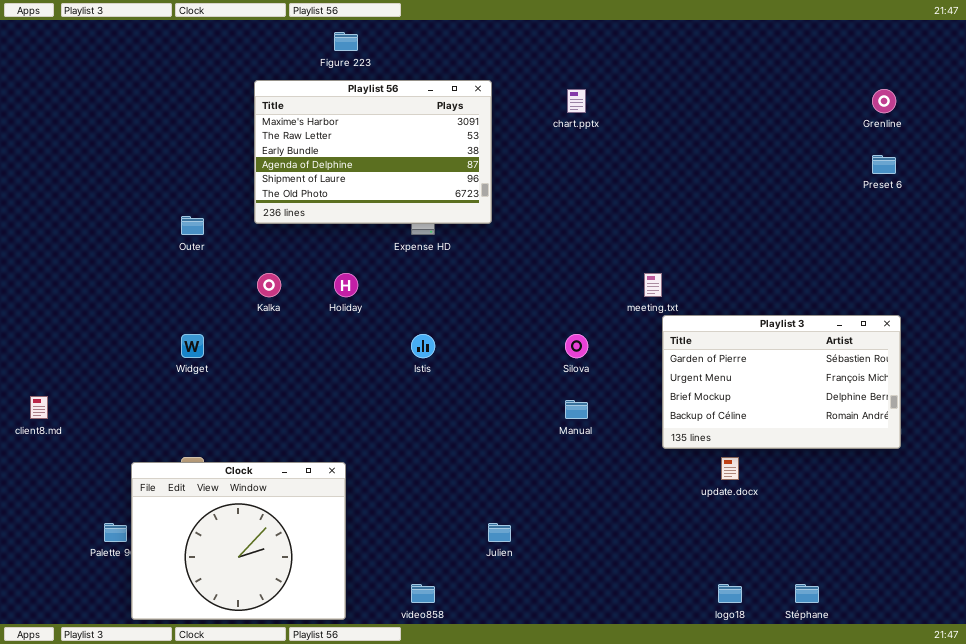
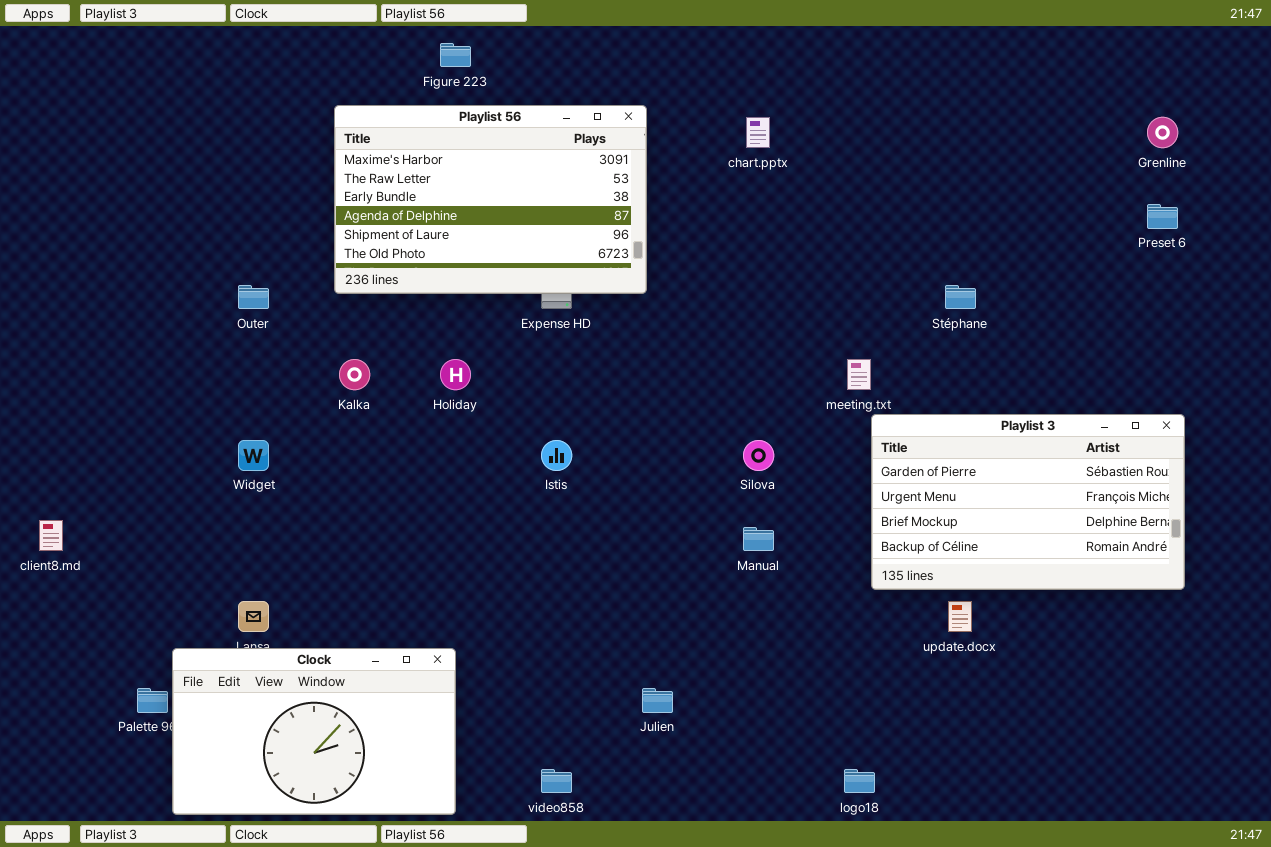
Clock: [131,462,346,620] -> [172,648,456,815], resized
logo18: [718,584,742,603] -> [844,769,875,793], moved
Stéphane: [795,584,819,603] -> [945,285,976,309], moved

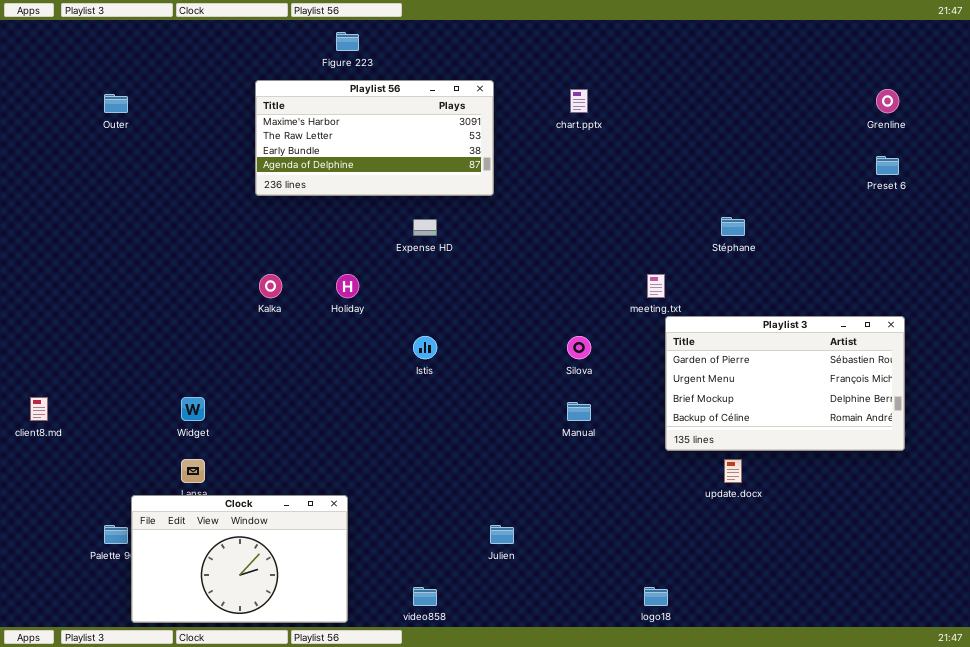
Playlist 56: [334,105,647,294] -> [255,80,494,196], resized
Outer: [238,285,269,309] -> [104,94,128,113], moved
Widget: [238,440,269,471] -> [181,397,205,421], moved

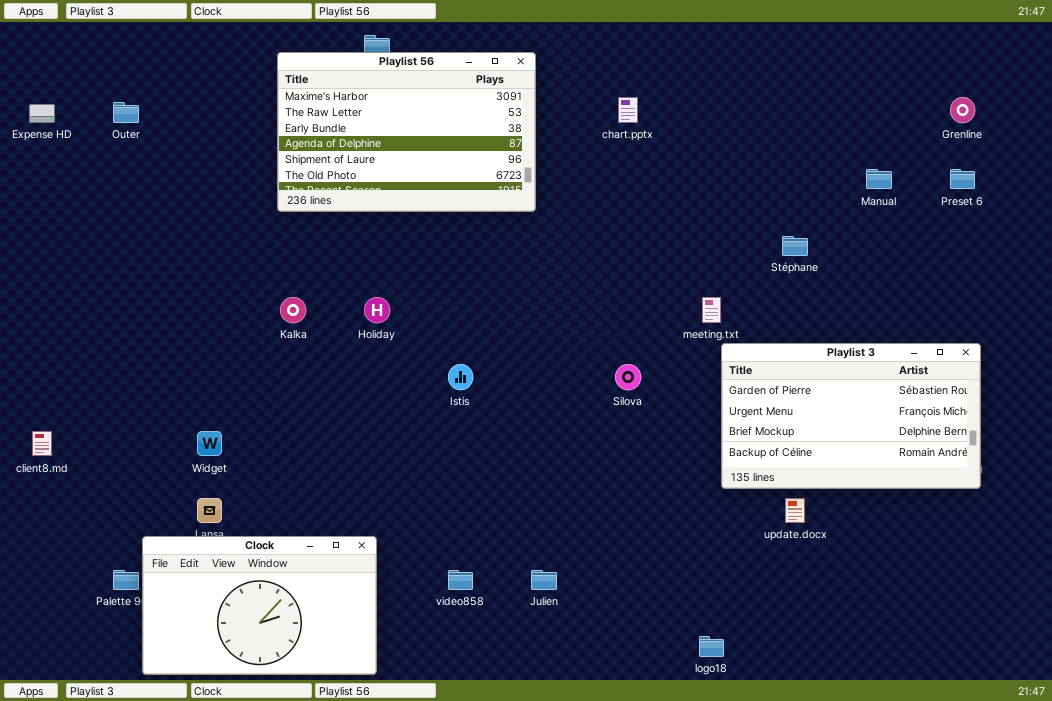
Playlist 56: [255,80,494,196] -> [277,52,536,212], resized
Expense HD: [413,219,437,236] -> [29,104,55,123], moved
Manual: [567,402,591,421] -> [866,169,892,189], moved
video858: [413,587,437,606] -> [448,570,473,590], moved

